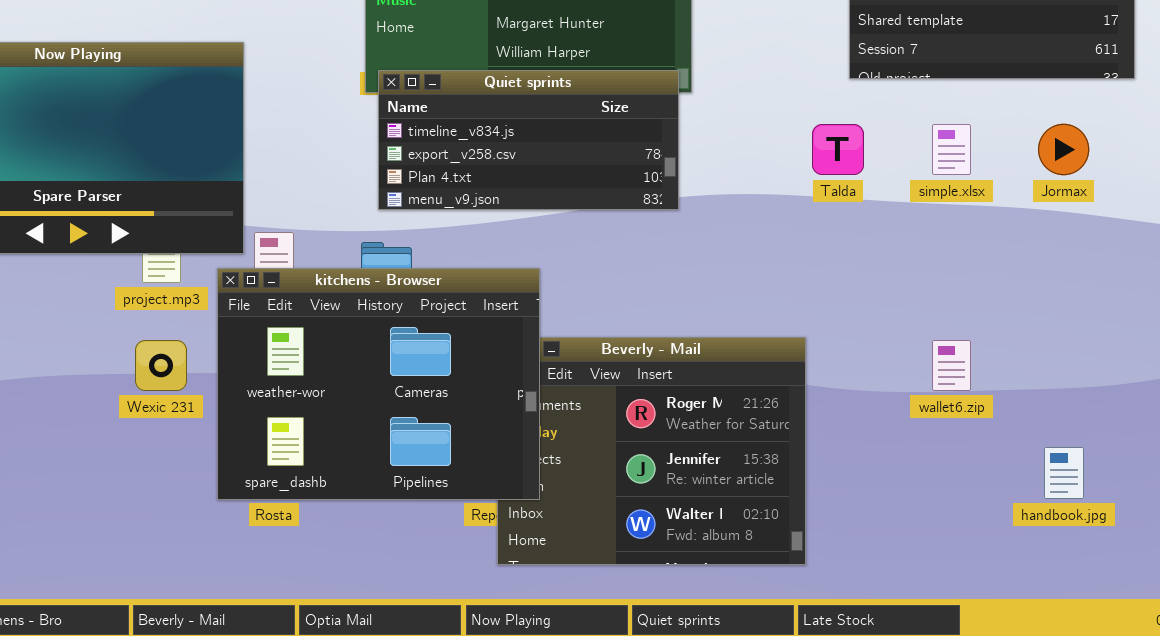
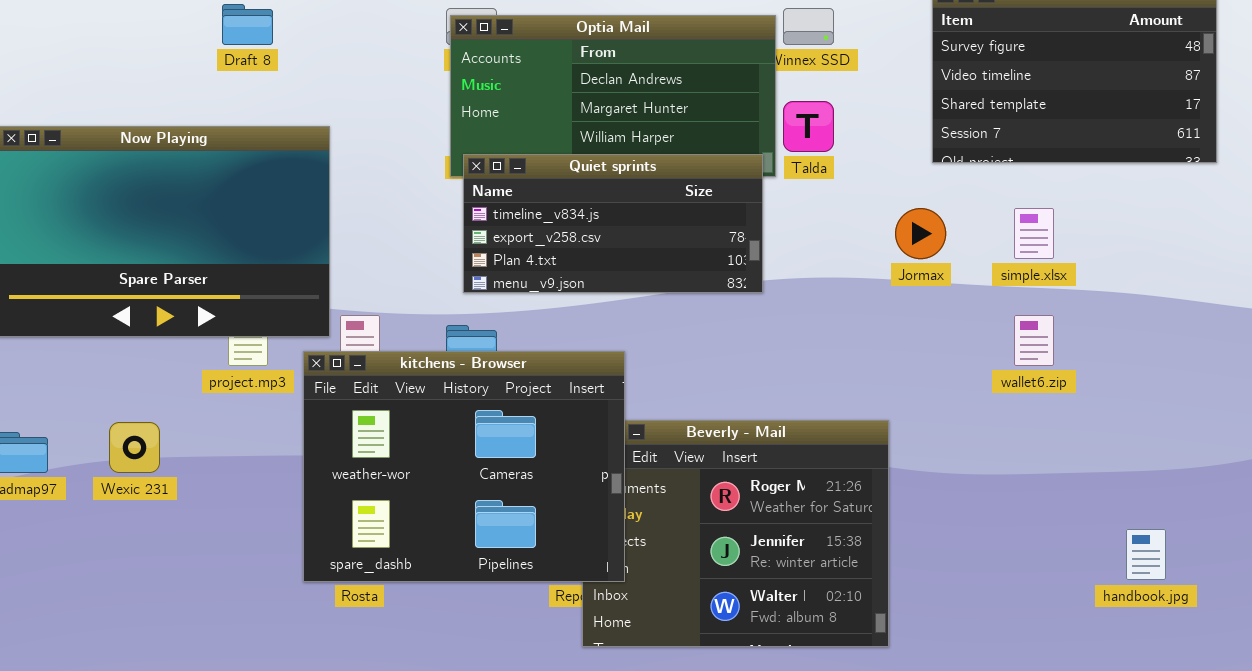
Talda: [812,124,864,175] -> [783,101,834,152], moved
Jormax: [1038,124,1089,175] -> [895,208,946,259], moved
Wexic 231: [135,340,187,391] -> [109,422,160,473], moved
wallet6.zip: [932,340,971,391] -> [1014,315,1054,366], moved

